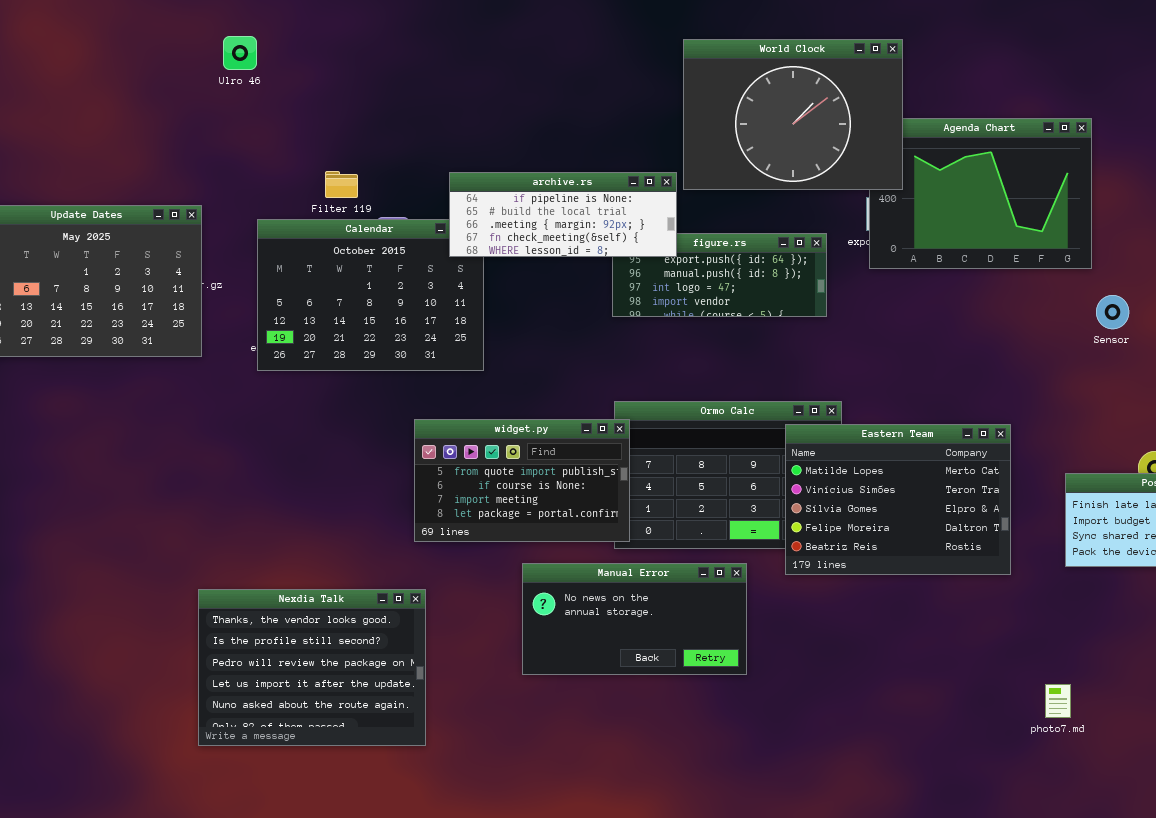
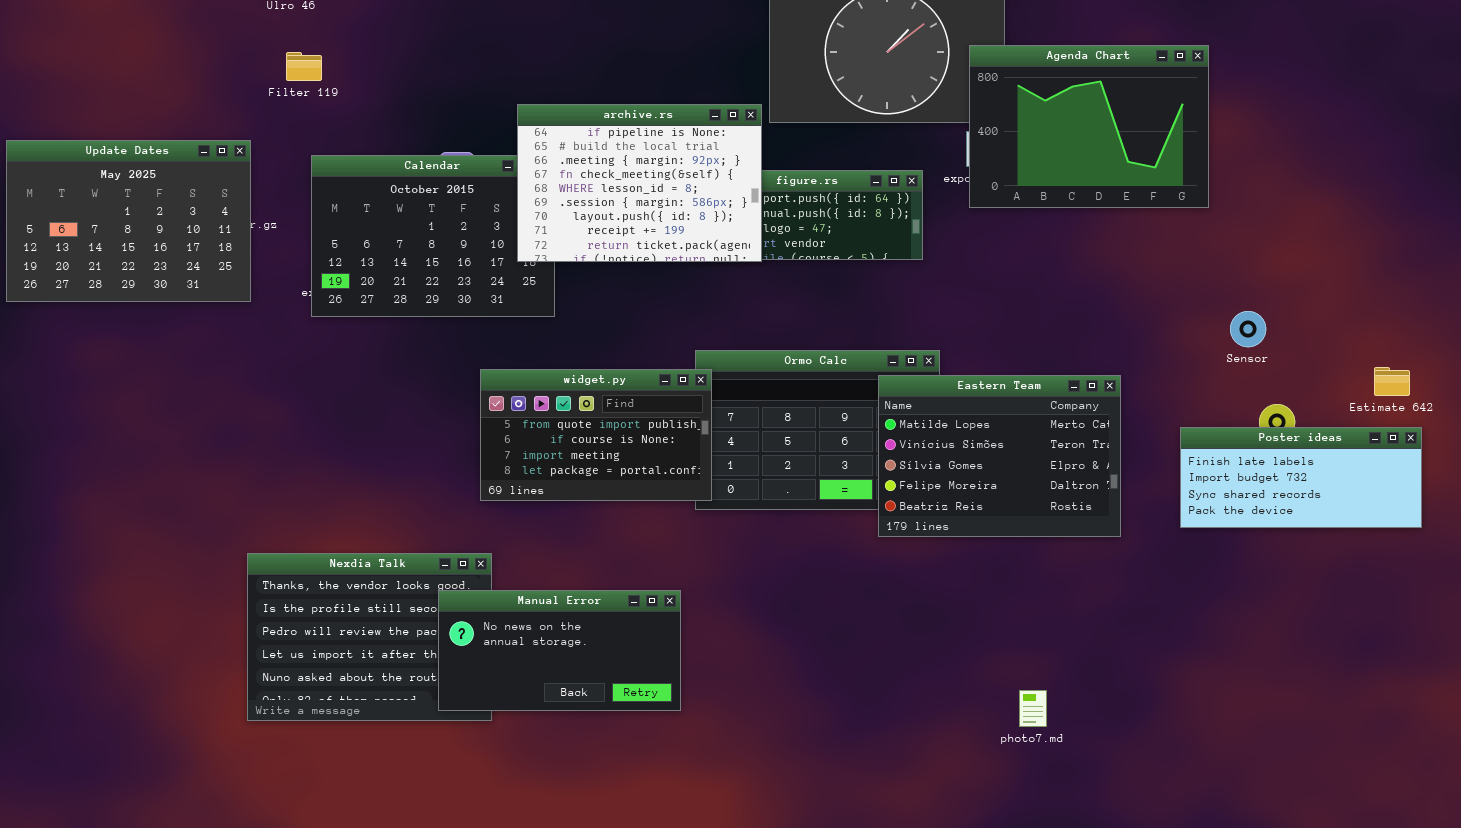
Agenda Chart: [869,118,1092,269] -> [969,45,1209,208], raised
Filter 119: [325,171,358,198] -> [286,52,322,81], moved
archive.rs: [449,172,677,257] -> [517,104,762,262], resized
Sensor: [1096,295,1129,329] -> [1230,311,1266,347], moved
Manual Error: [522,563,747,675] -> [438,590,681,711], moved
photo7.md: [1045,684,1071,718] -> [1019,690,1047,727], moved

